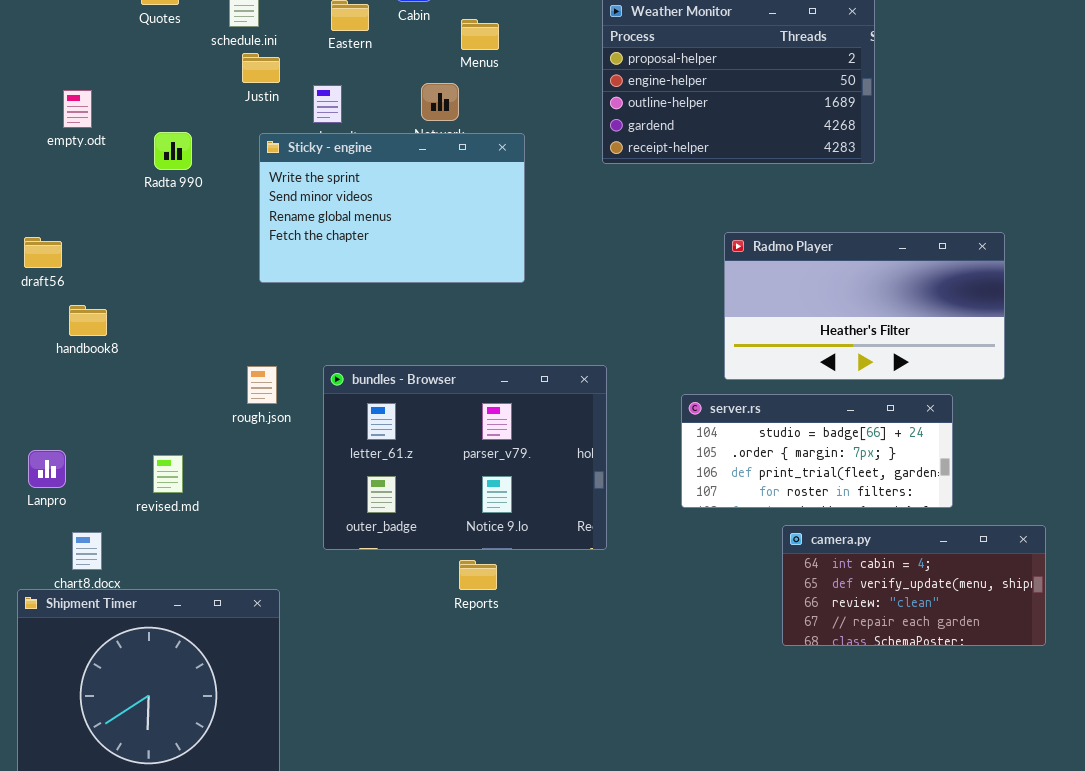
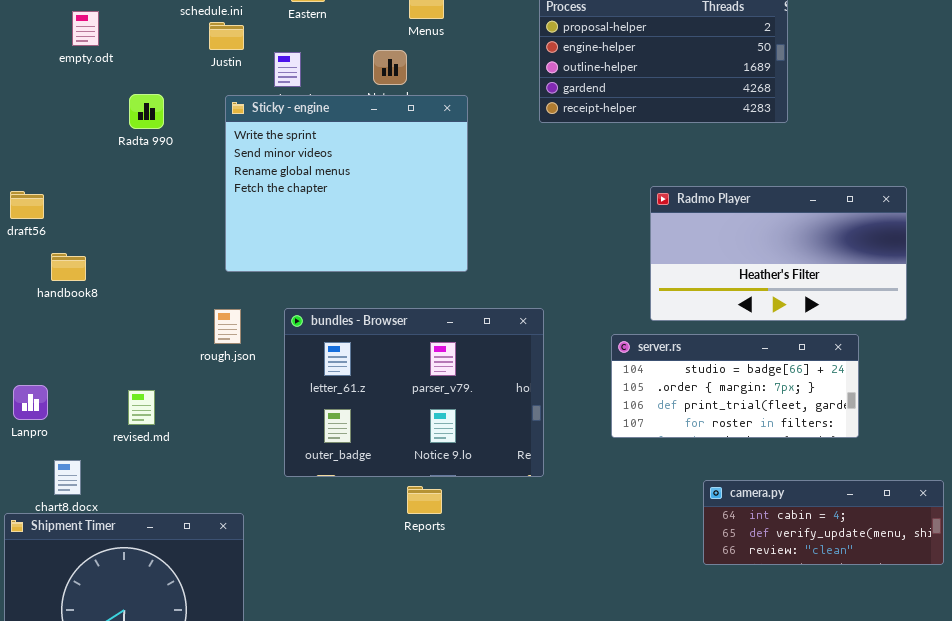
empty.odt: [63,90,92,128] -> [72,11,99,46], moved
Sticky - engine: [259,133,525,283] -> [225,95,468,272], resized
camera.py: [782,525,1046,646] -> [703,480,944,565], resized

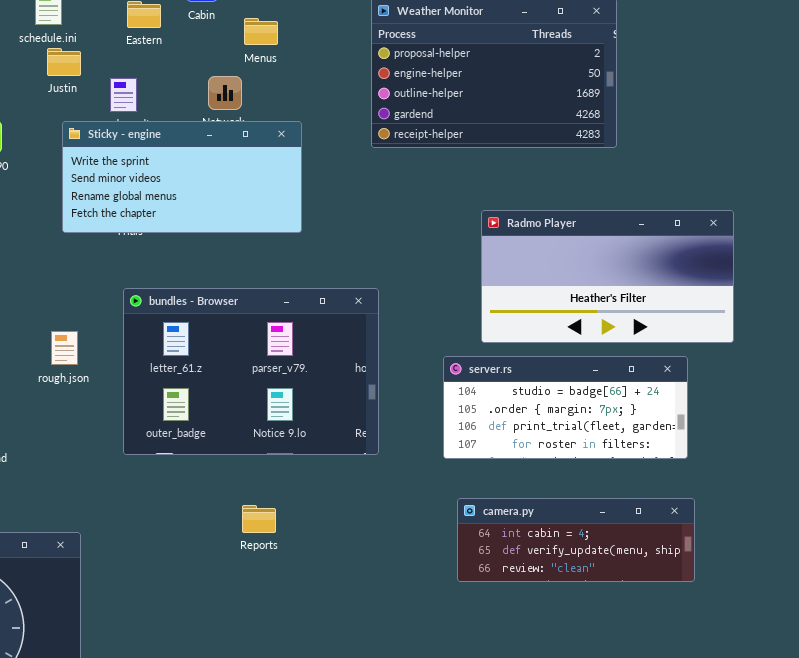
Sticky - engine: [225,95,468,272] -> [62,121,302,233], resized
bundles - Browser: [284,308,544,477] -> [123,288,379,455], moved
camera.py: [703,480,944,565] -> [457,498,695,582], moved

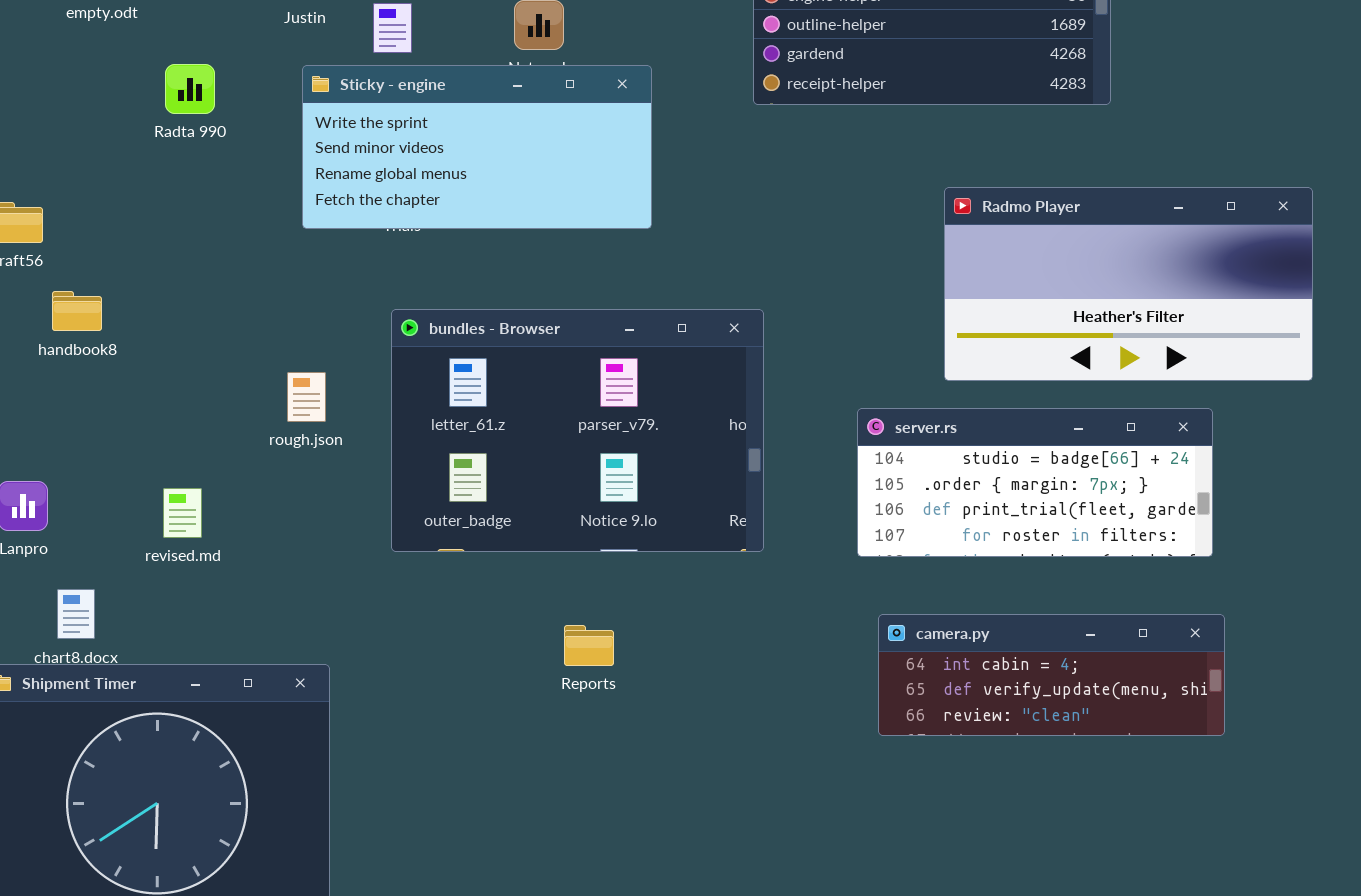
Radmo Player: [481,210,734,343] -> [944,187,1313,381], moved

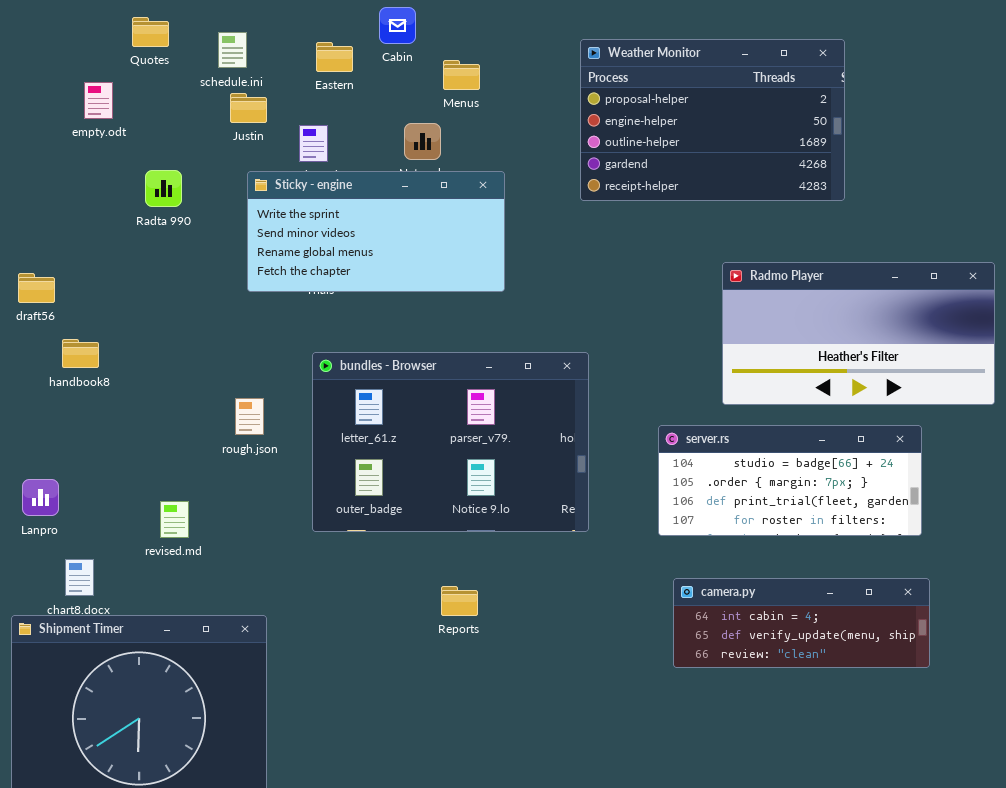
revised.md: [163,488,202,538] -> [160,501,189,538], moved

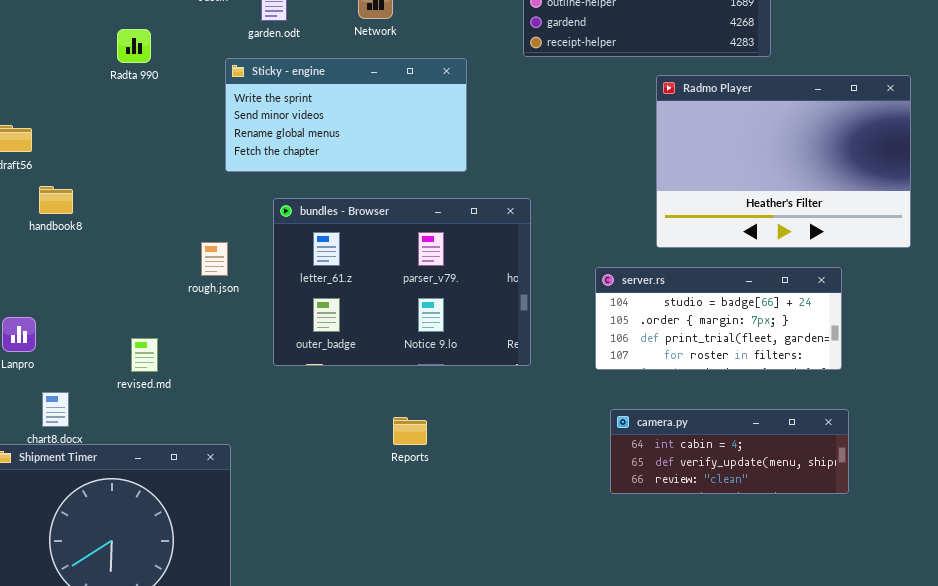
Sticky - engine: [247,171,505,292] -> [225,58,467,172], moved
Radmo Player: [722,262,995,405] -> [656,75,911,248], resized

